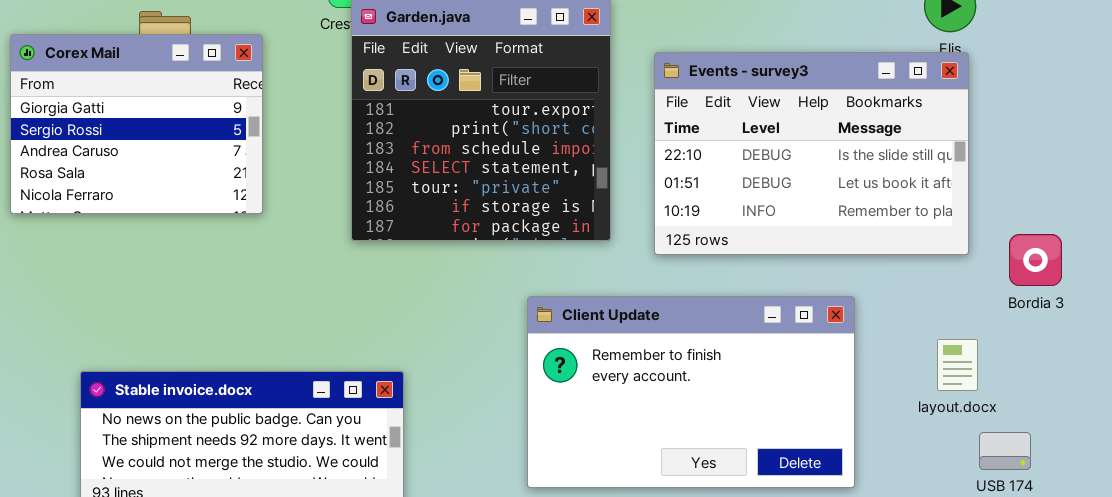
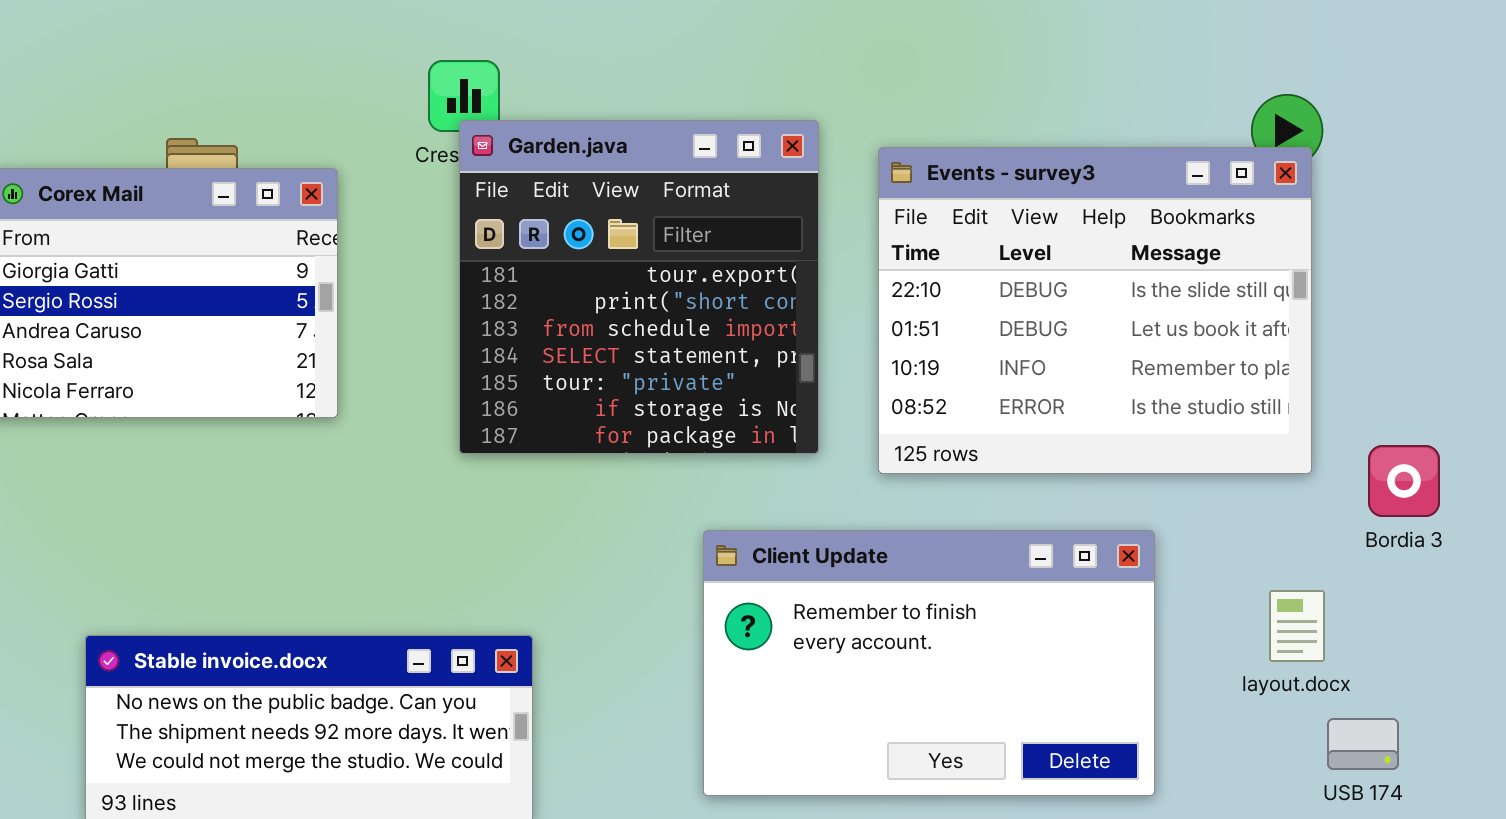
Events - survey3: [654,52,969,255] -> [878,147,1312,474], resized

